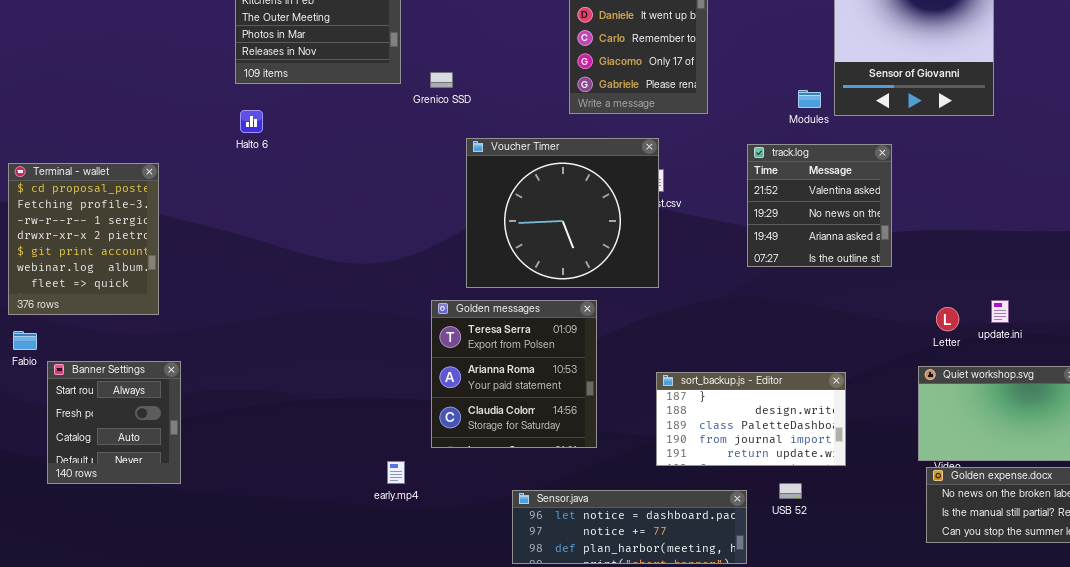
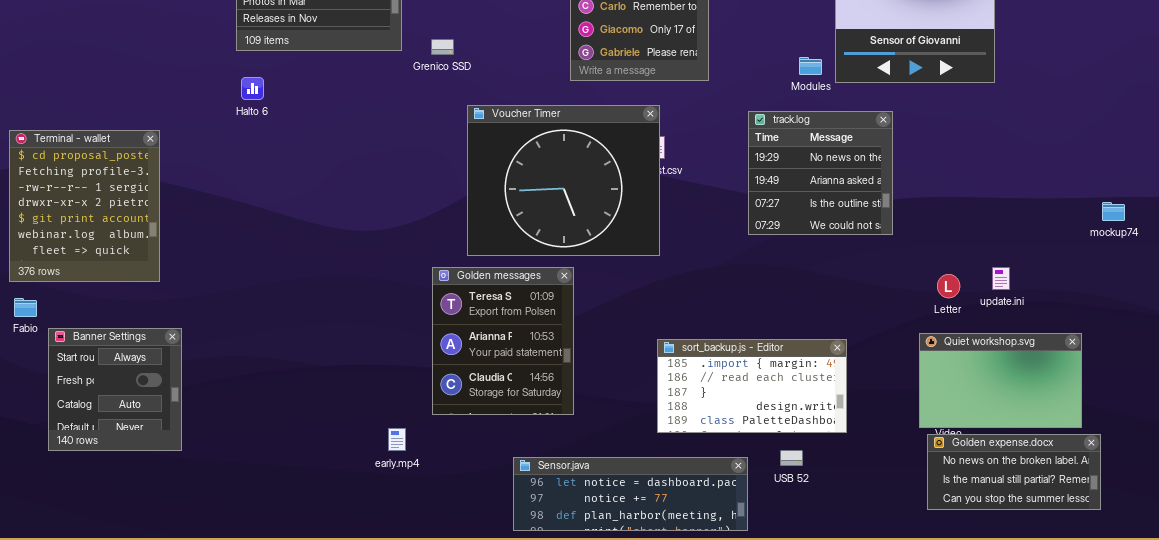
track.log: [747,144,892,267] -> [748,111,893,235], scrolled down 1 row
Golden messages: [431,300,597,448] -> [432,267,574,415], resized
sort_backup.js - Editor: [656,372,846,466] -> [657,339,847,433], scrolled up 2 rows

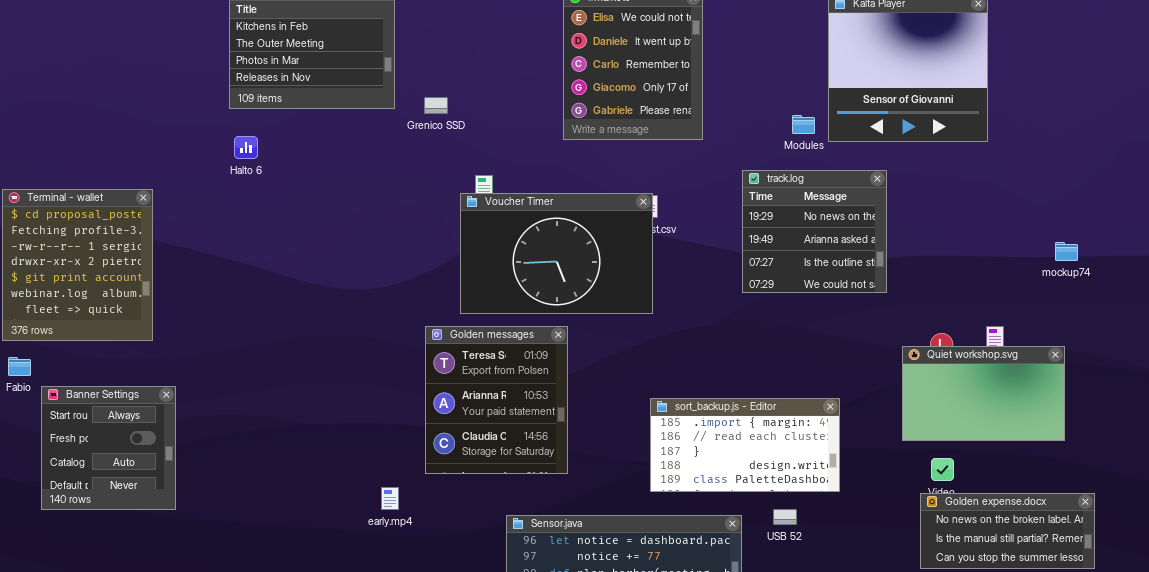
Voucher Timer: [467,105,660,256] -> [460,193,653,314], resized
mockup74: [1102,202,1125,221] -> [1055,242,1078,261], moved
Quiet workshop.svg: [919,333,1082,428] -> [902,346,1065,441], moved

